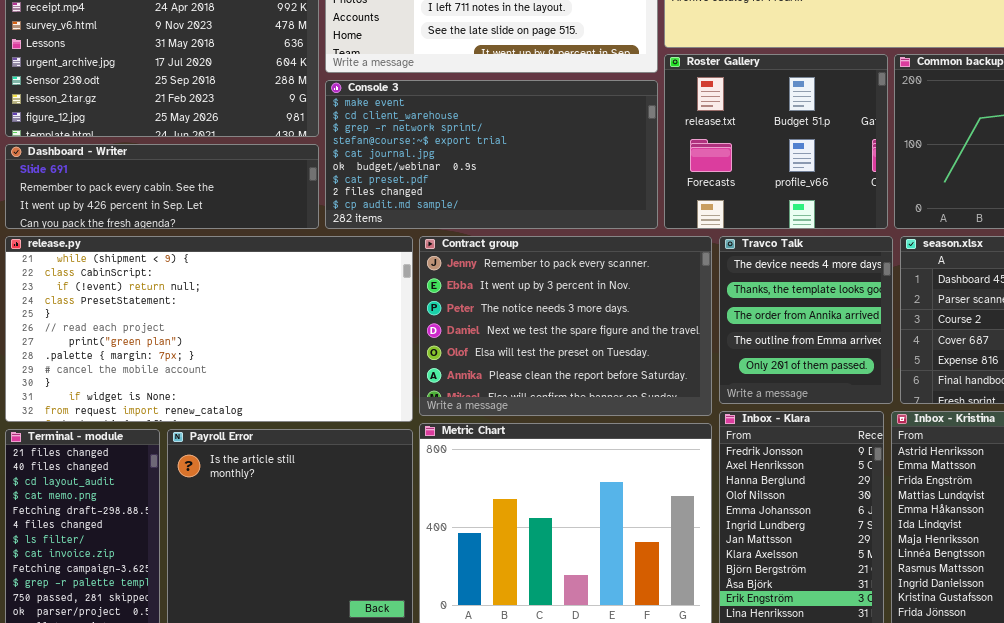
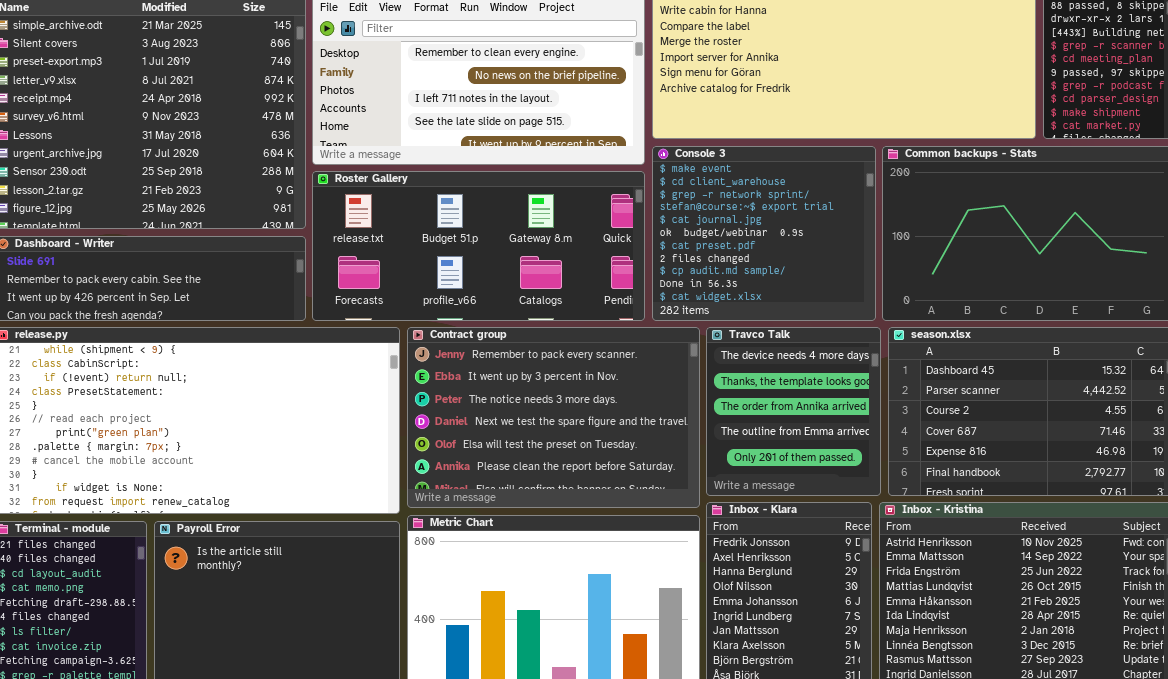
Roster Gallery: [664,54,888,229] -> [312,171,645,321], moved, resized
Console 3: [325,80,658,229] -> [652,146,876,321], moved, resized

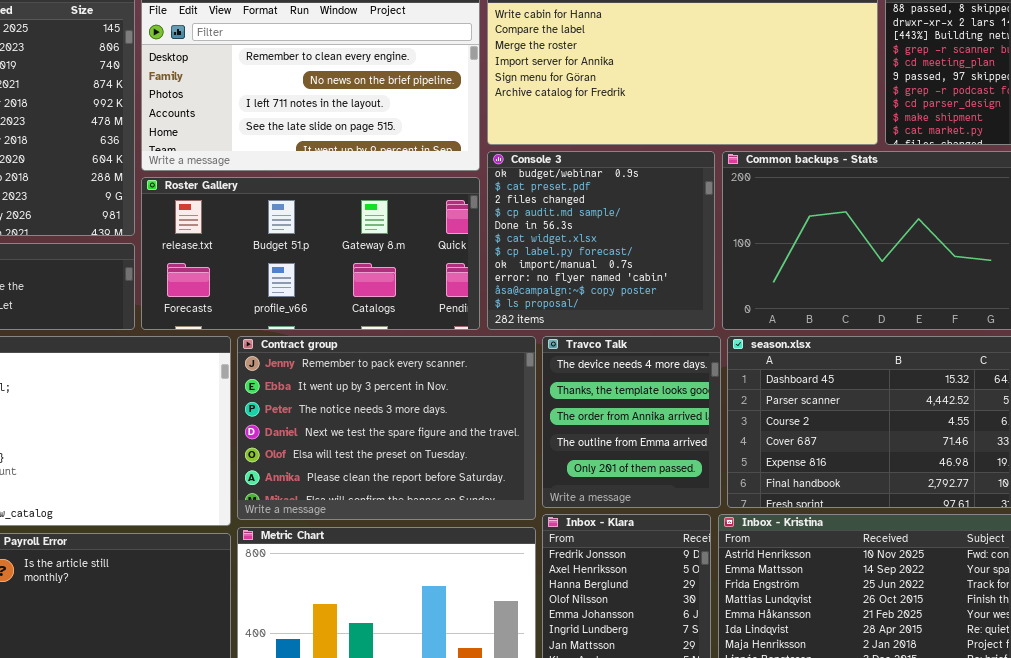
Console 3: [652,146,876,321] -> [487,151,715,330], scrolled down 5 rows

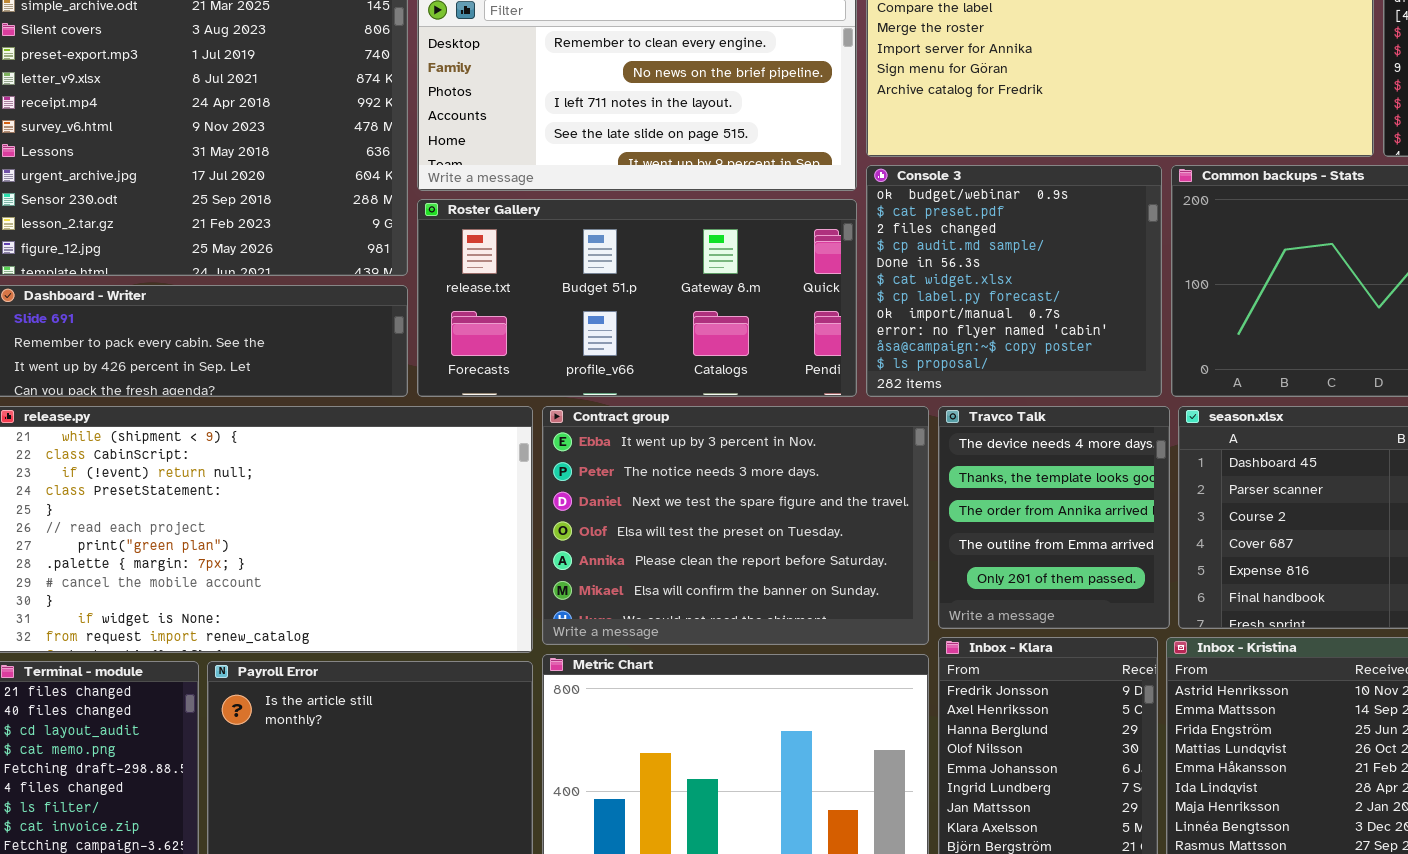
Contract group: [237,336,536,520] -> [542,406,929,645], scrolled down 1 row

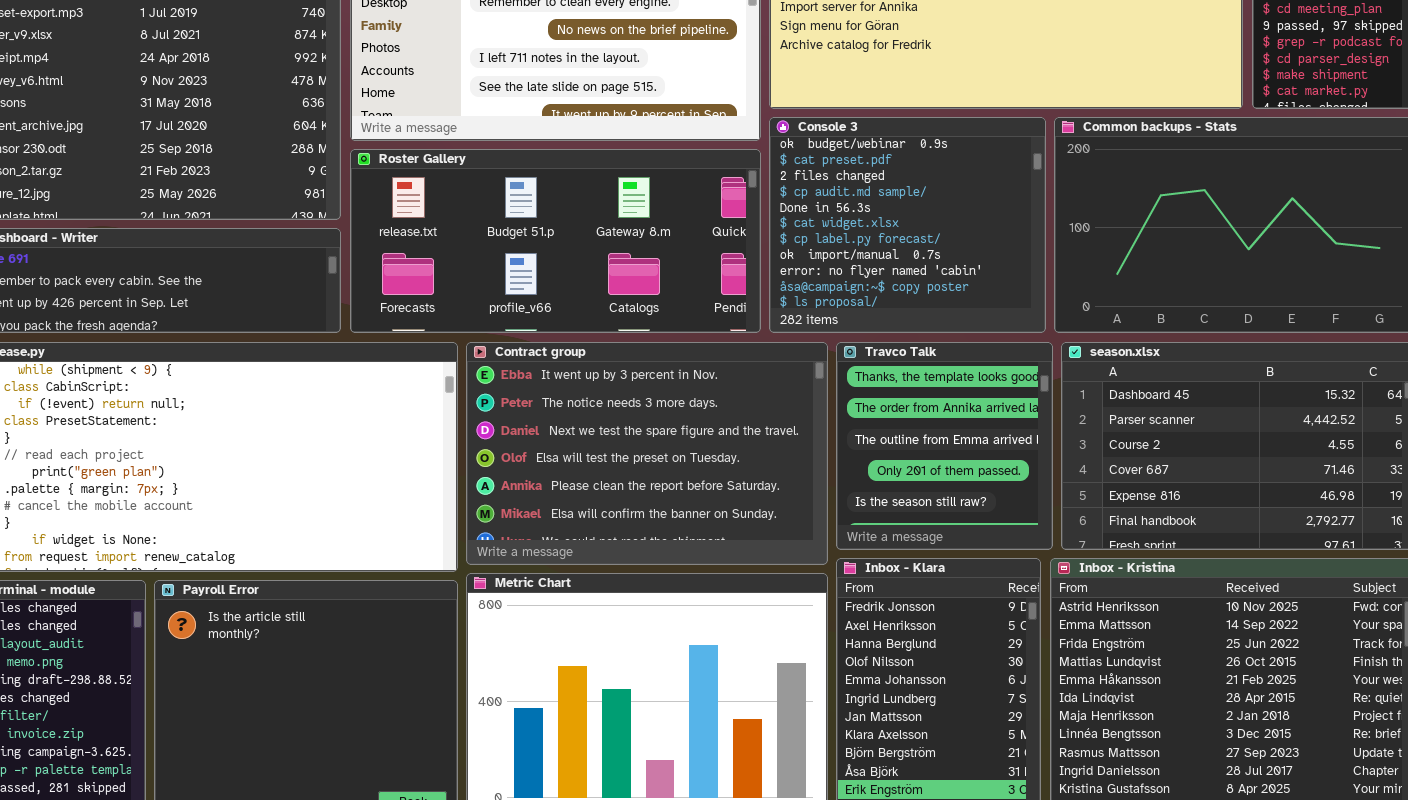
Travco Talk: [938,406,1170,629] -> [836,342,1053,550], scrolled down 1 row

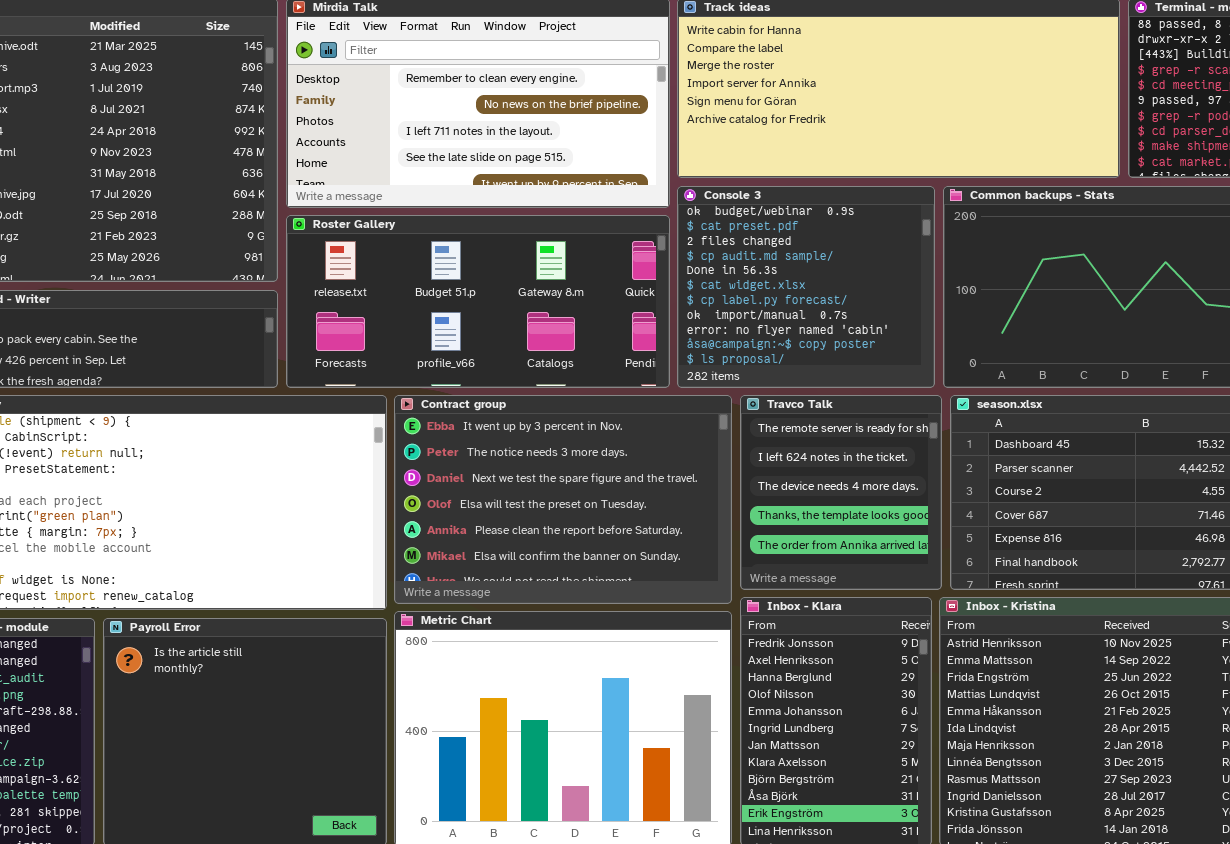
Travco Talk: [836,342,1053,550] -> [740,395,942,590], scrolled up 3 rows

